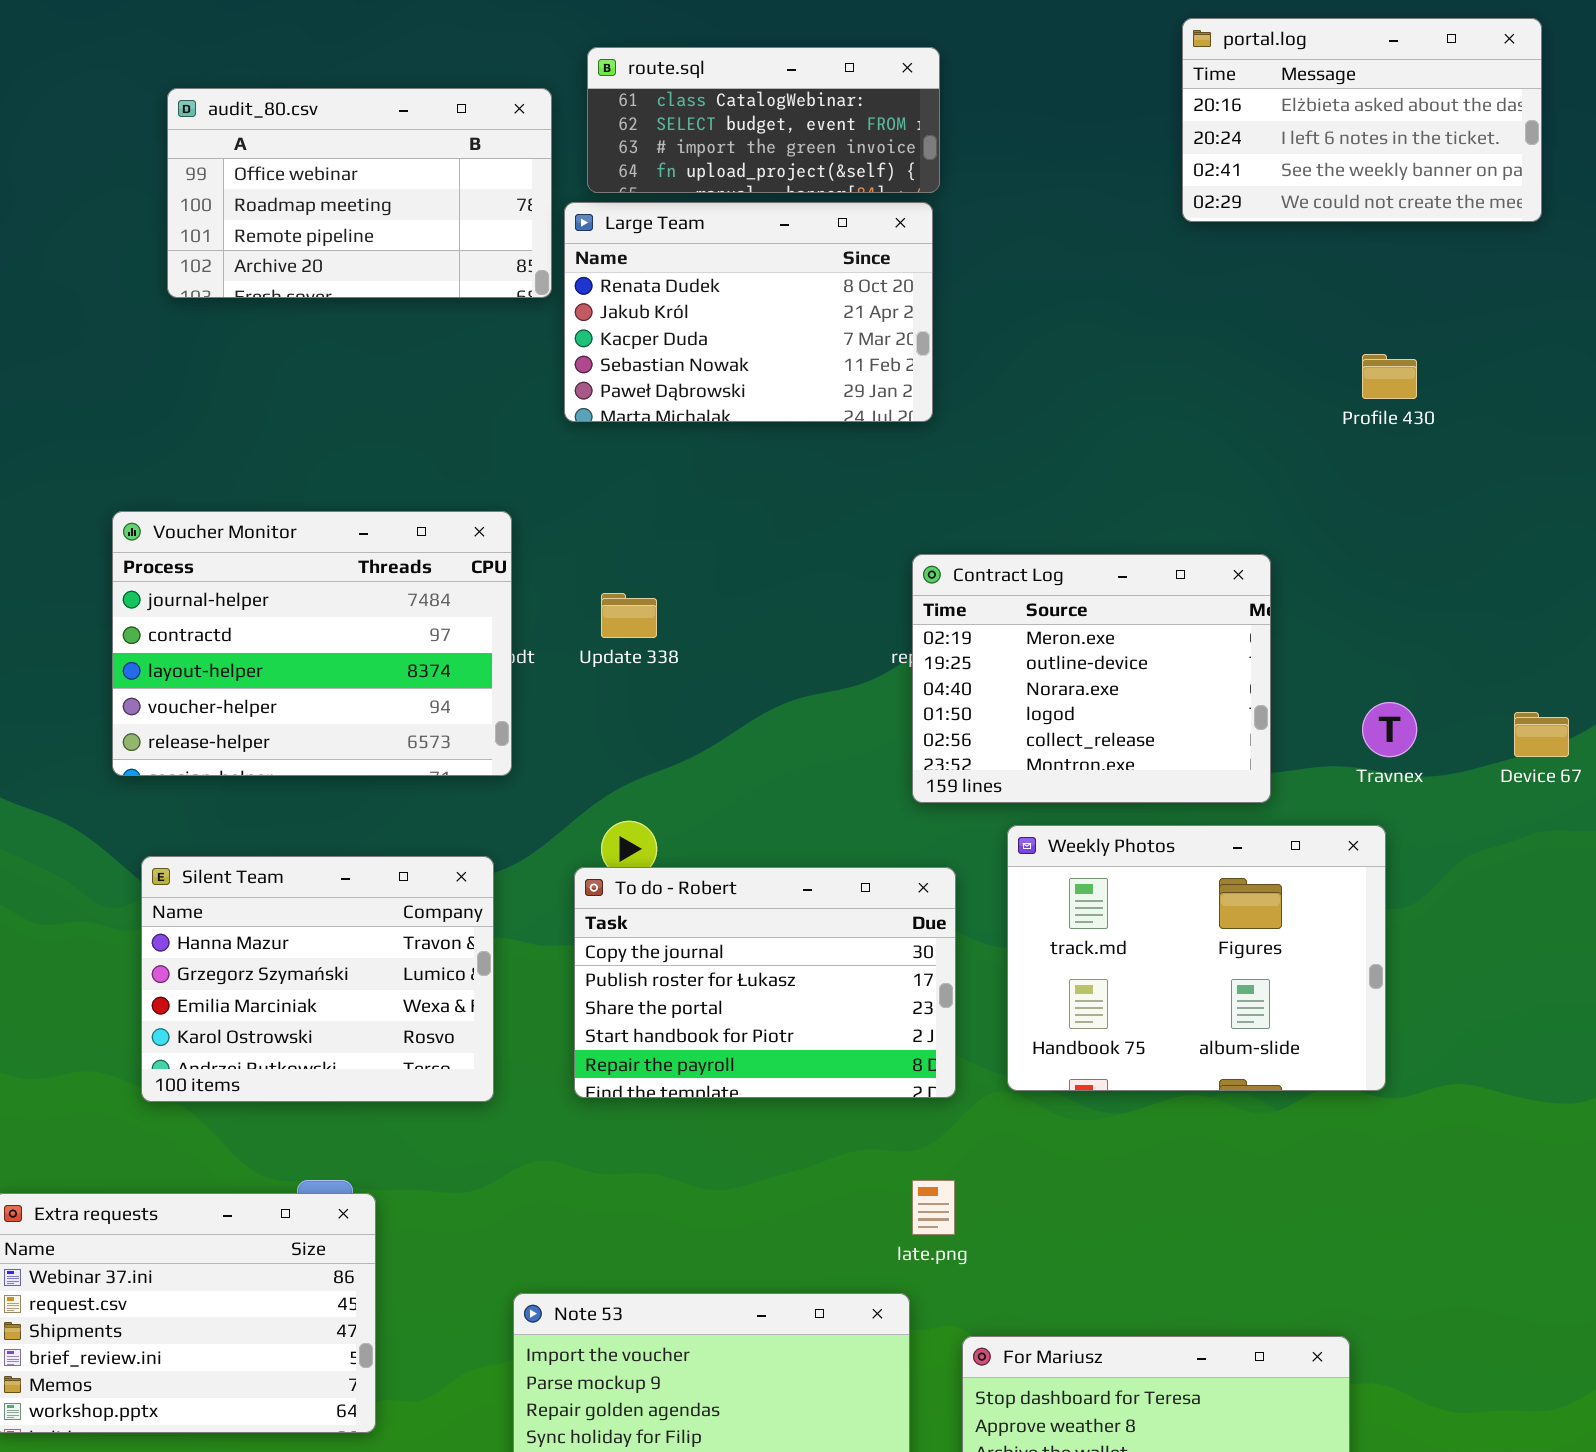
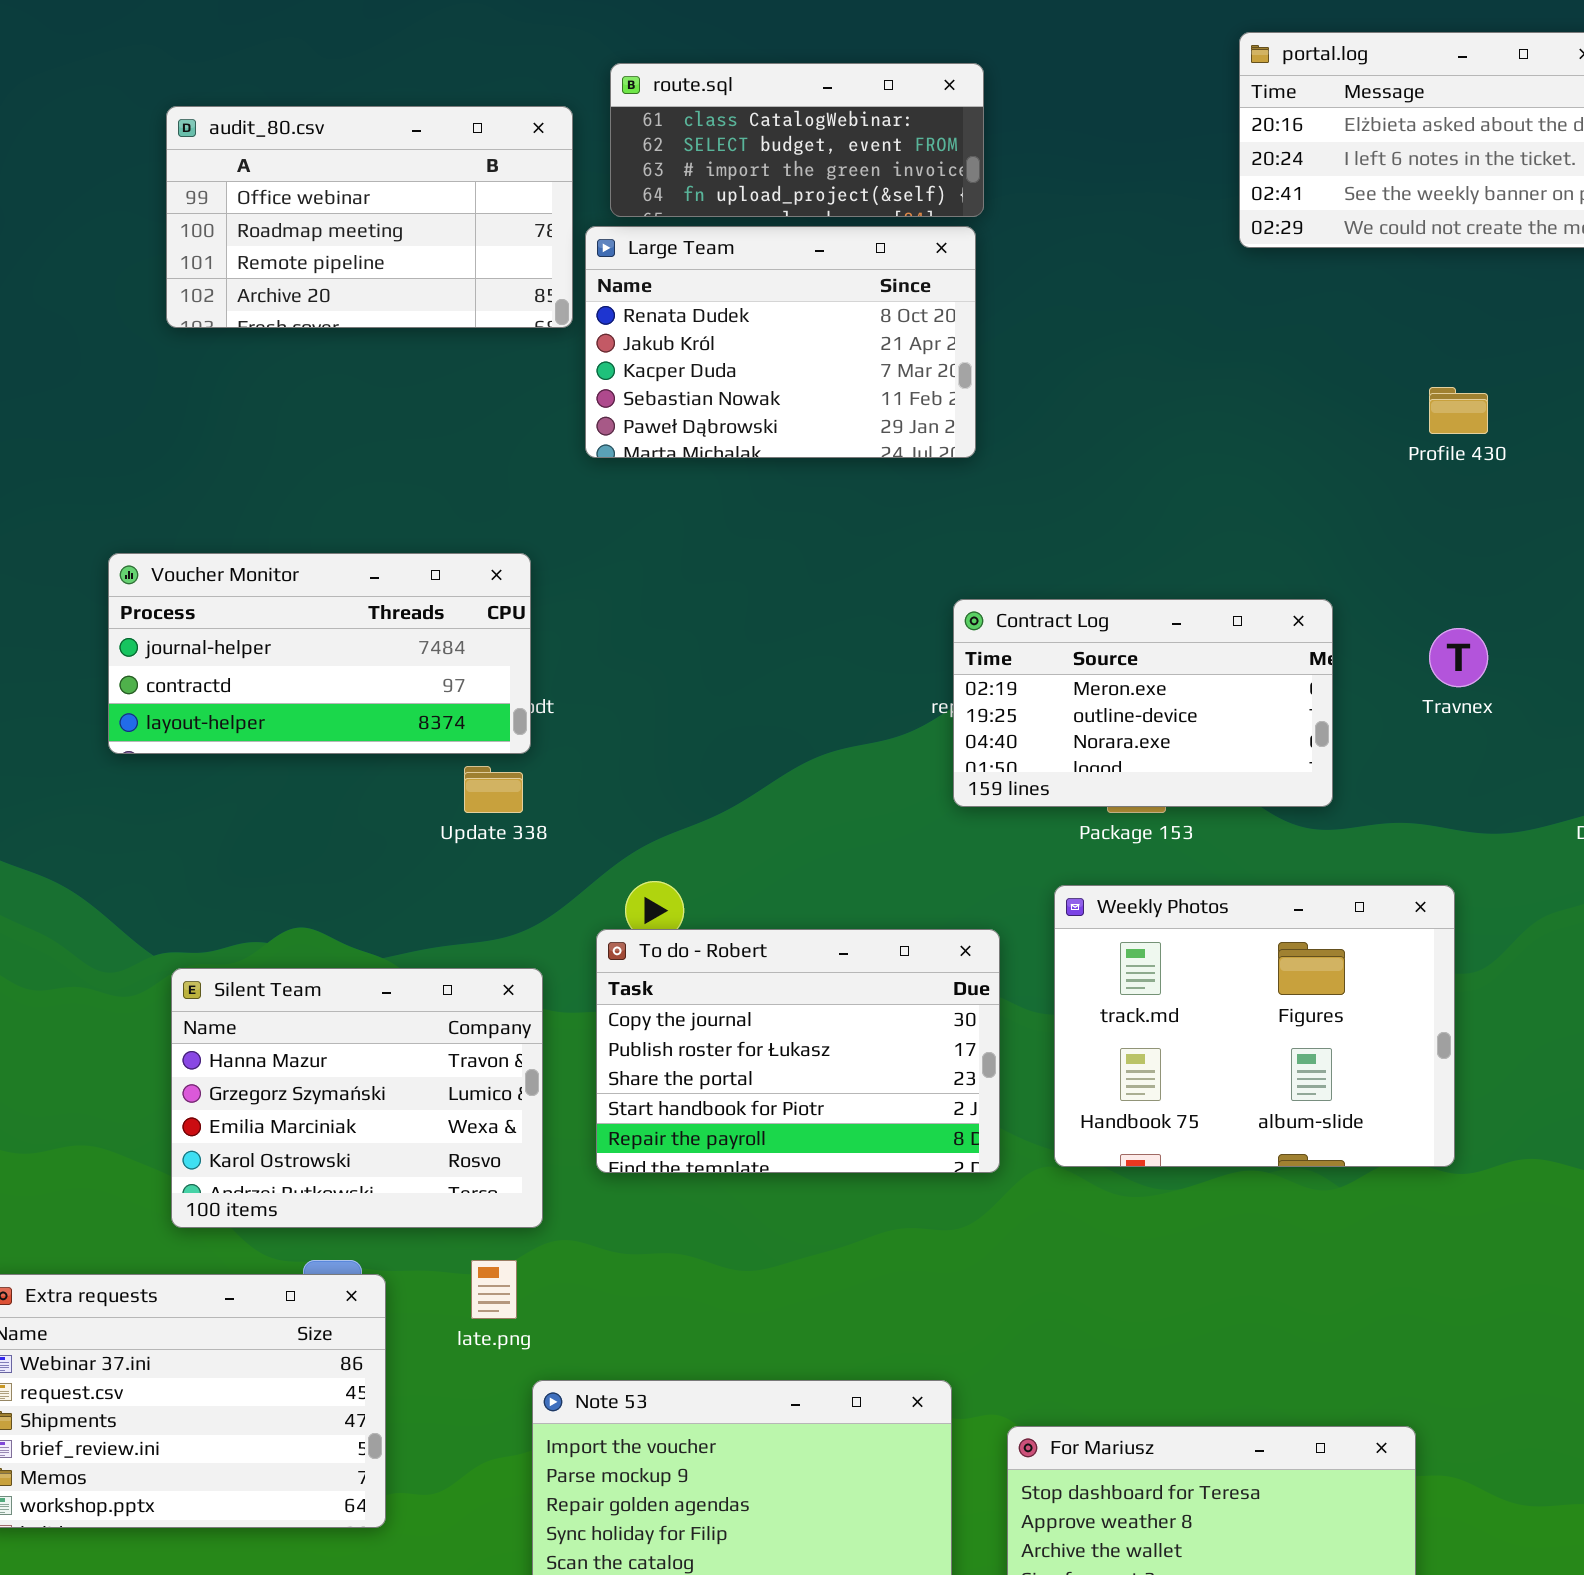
Voucher Monitor: [112,511,512,776] -> [108,553,531,754], resized
Contract Log: [912,554,1271,803] -> [953,599,1333,807], resized
Update 338: [601,593,657,638] -> [464,766,523,813], moved
Travnex: [1362,702,1417,757] -> [1429,628,1488,687], moved
Silent Team: [141,856,494,1102] -> [171,968,543,1228], moved
late.png: [912,1180,955,1235] -> [471,1260,517,1319], moved

